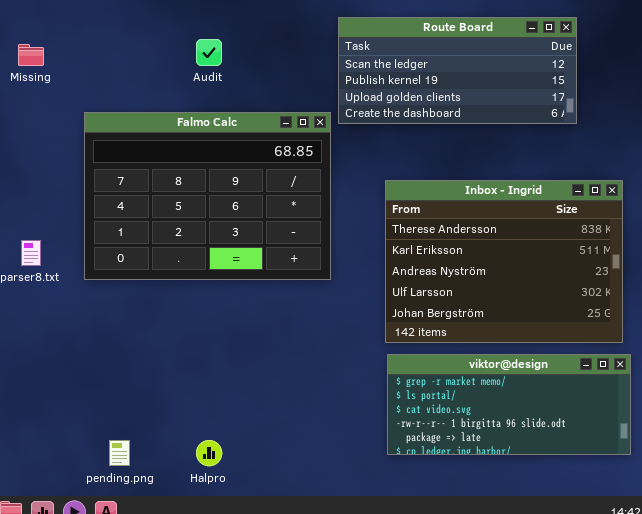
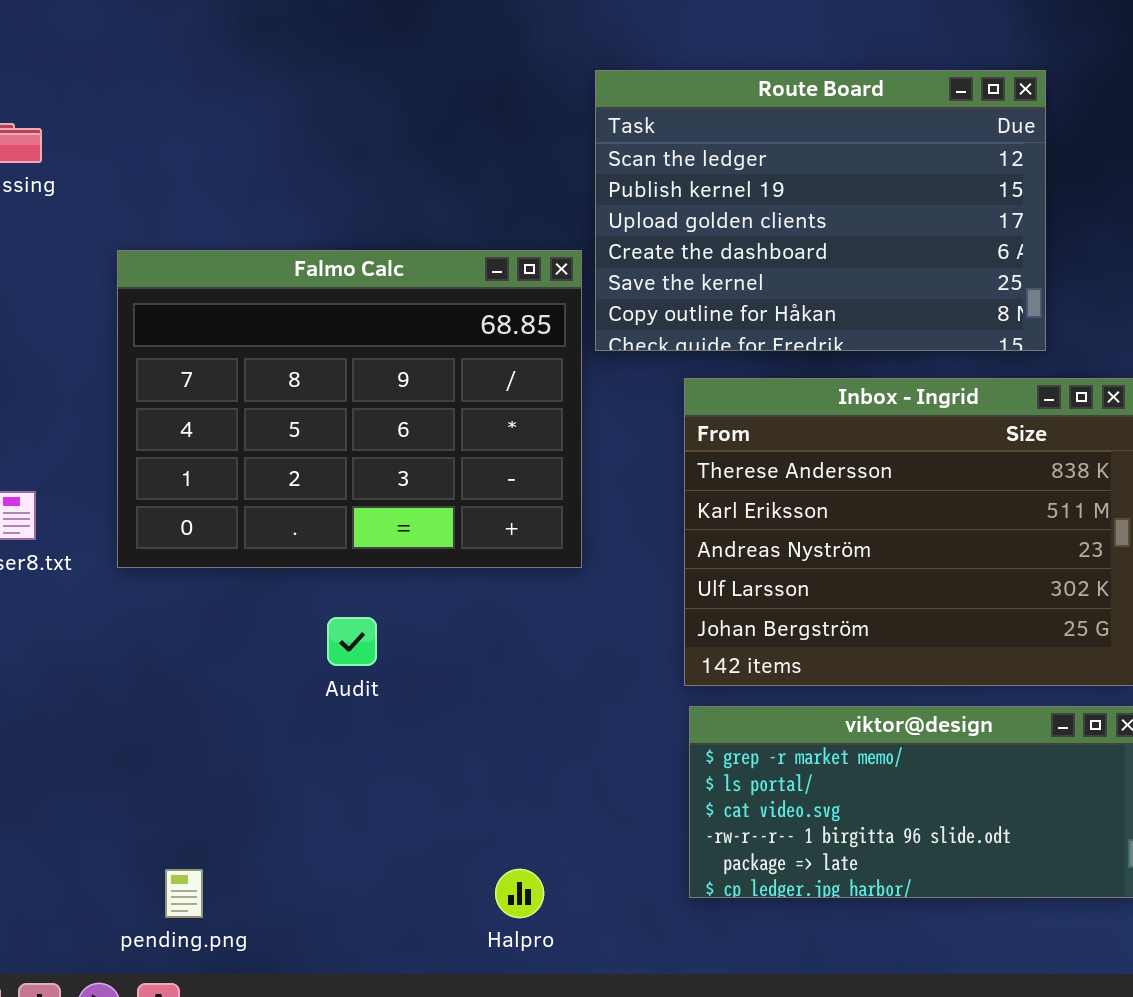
Route Board: [338,17,577,124] -> [595,70,1046,351], resized
Audit: [196,39,222,66] -> [327,617,377,666], moved
Halpro: [196,440,222,466] -> [495,869,544,918], moved

